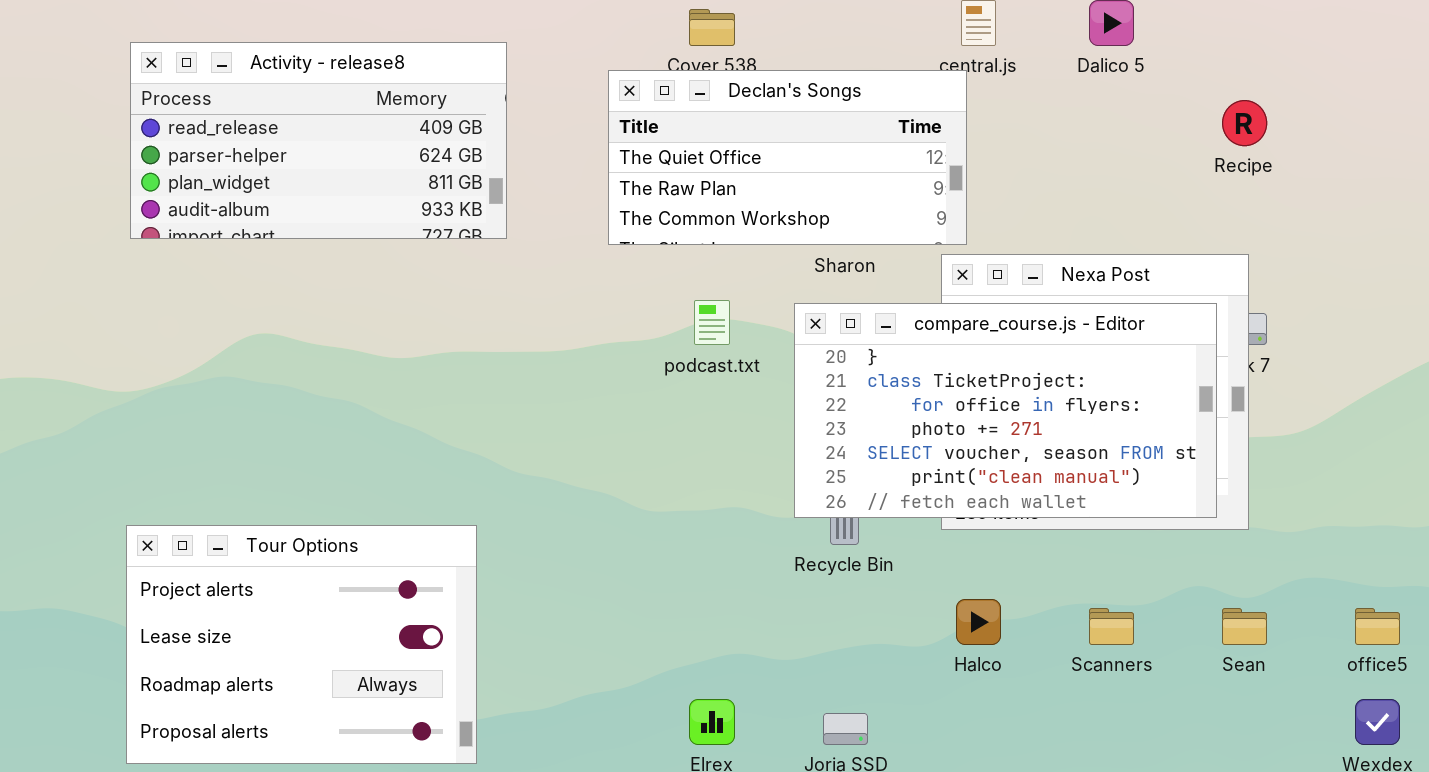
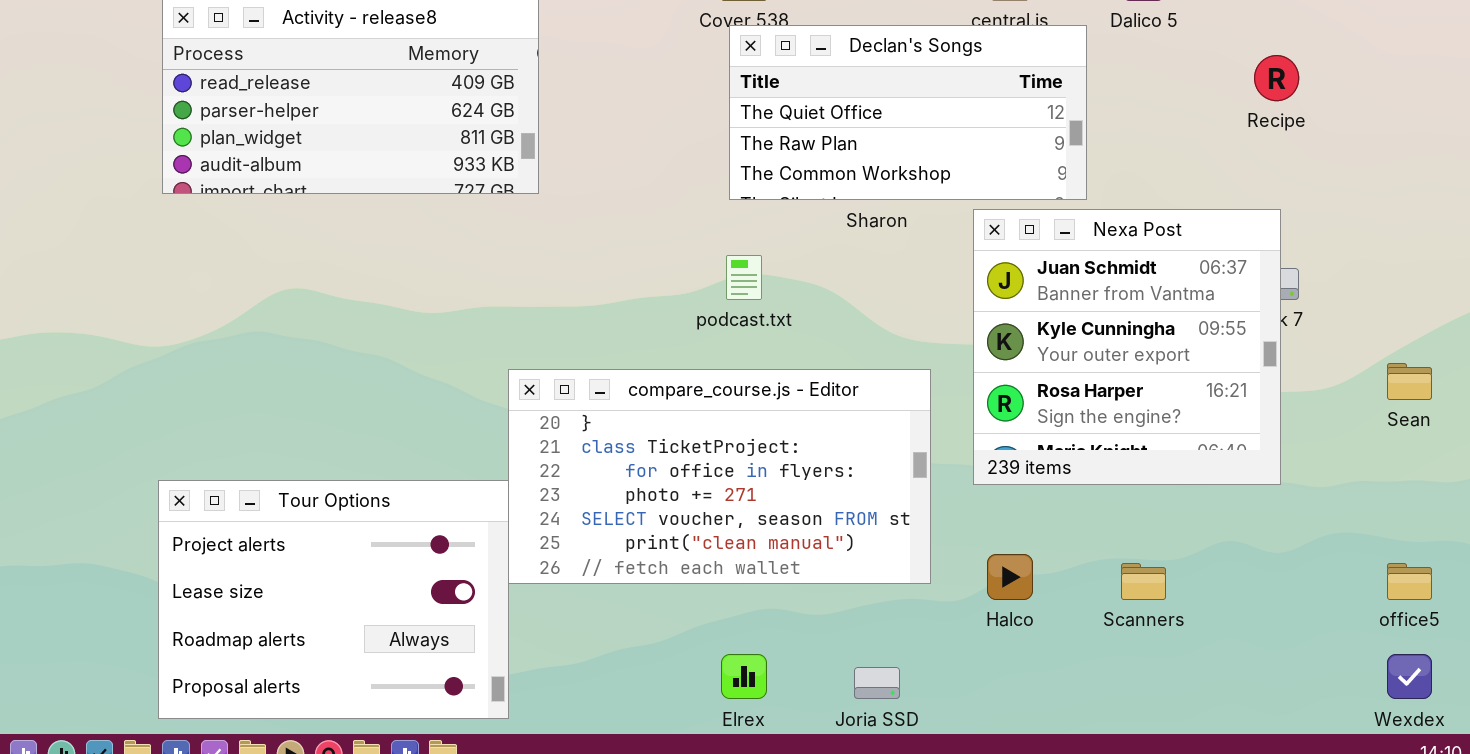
Declan's Songs: [608,70,967,245] -> [729,25,1087,200], moved
compare_course.js - Editor: [794,303,1217,518] -> [508,369,931,584], moved
Sean: [1222,608,1267,645] -> [1387,363,1432,400], moved

